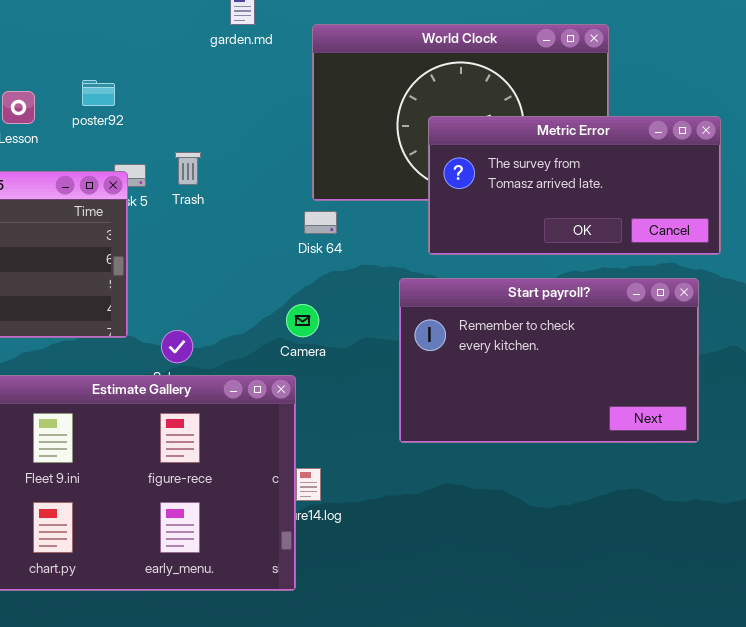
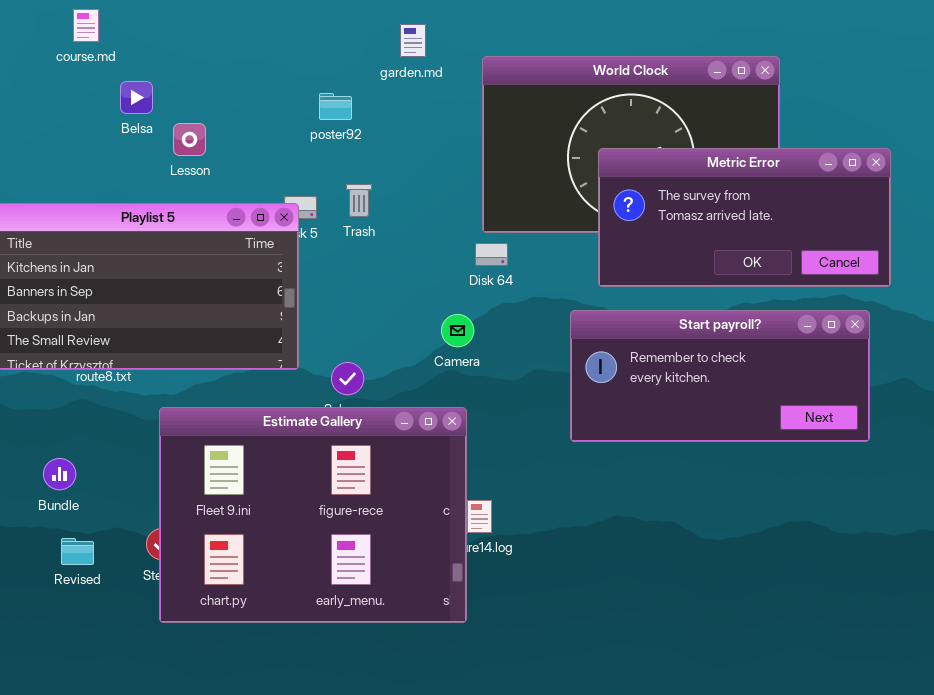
poster92: [82,80,115,106] -> [319,93,352,120], moved
Start payroll?: [399,278,699,443] -> [570,310,870,442], resized
Camera: [286,304,319,337] -> [441,314,474,347], moved

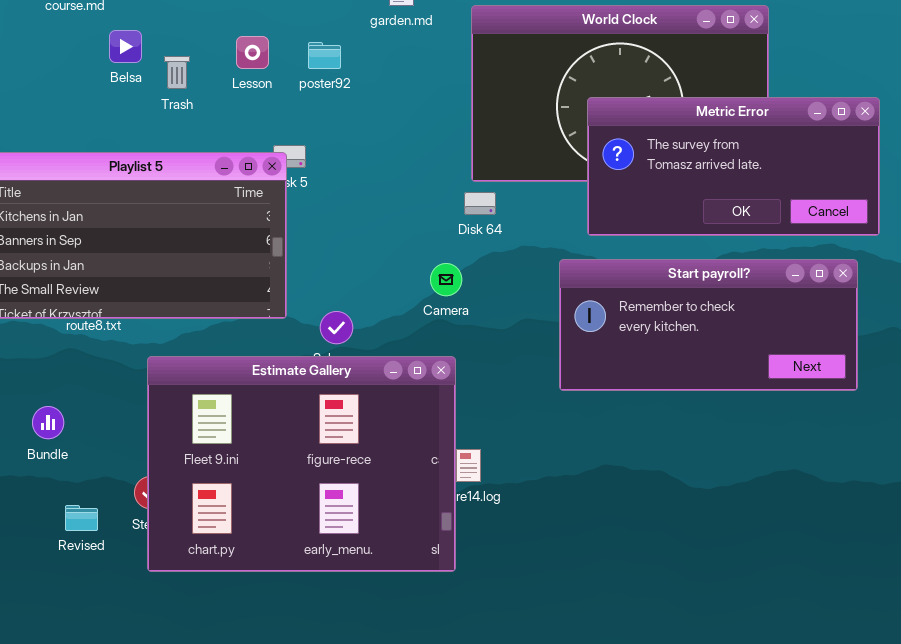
Lesson: [173,123,206,156] -> [236,36,269,69], moved
Trash: [346,184,372,217] -> [164,56,190,89], moved
Revised: [61,538,94,565] -> [65,505,98,531], moved

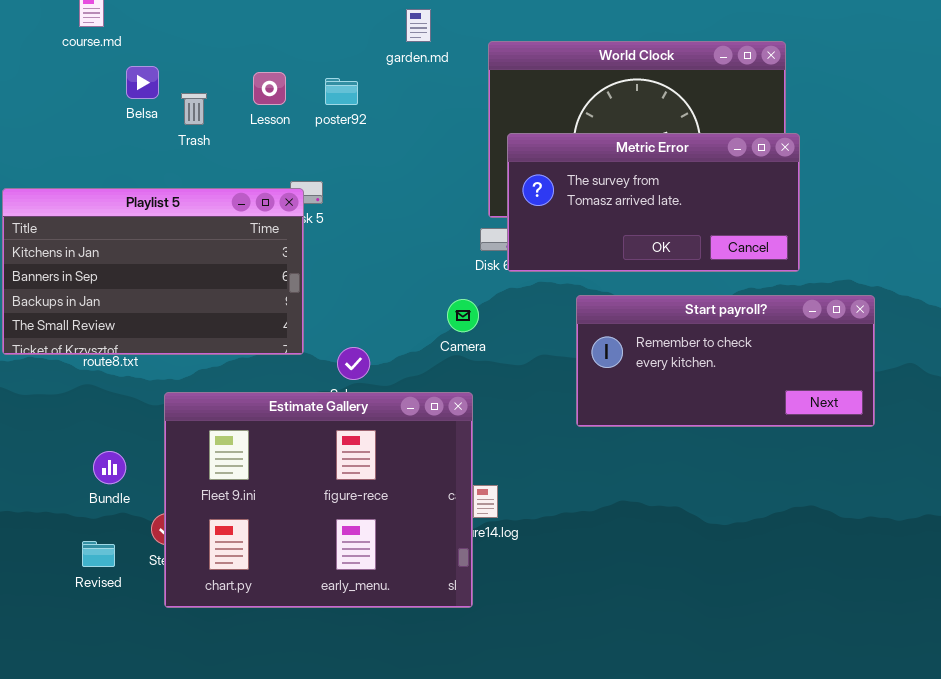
Metric Error: [587,97,880,236] -> [507,133,800,272], moved
Bundle: [32,406,64,439] -> [93,451,126,484], moved

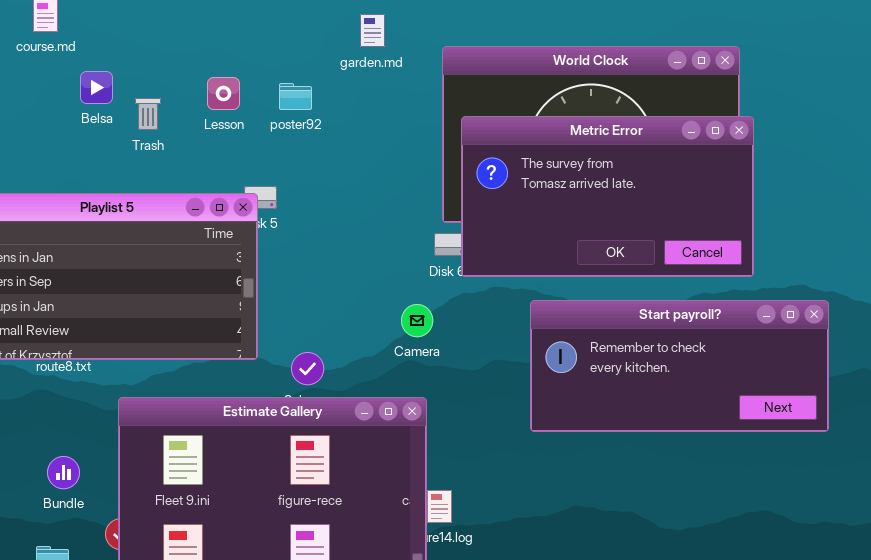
Metric Error: [507,133,800,272] -> [461,116,754,277], resized

